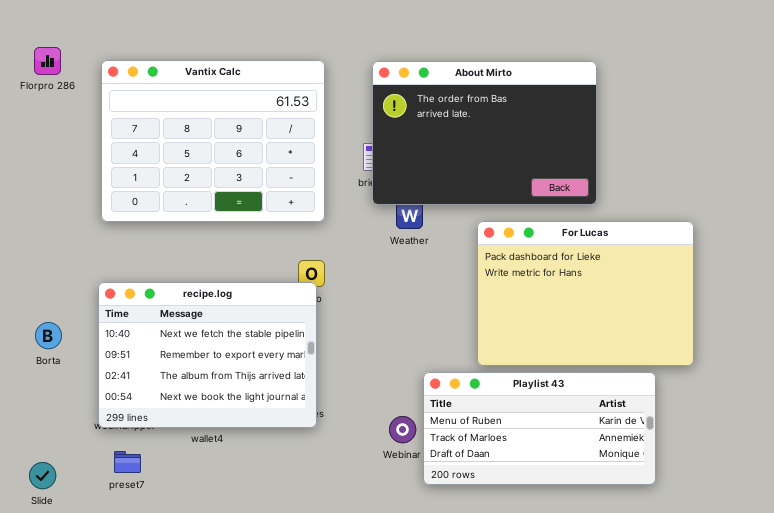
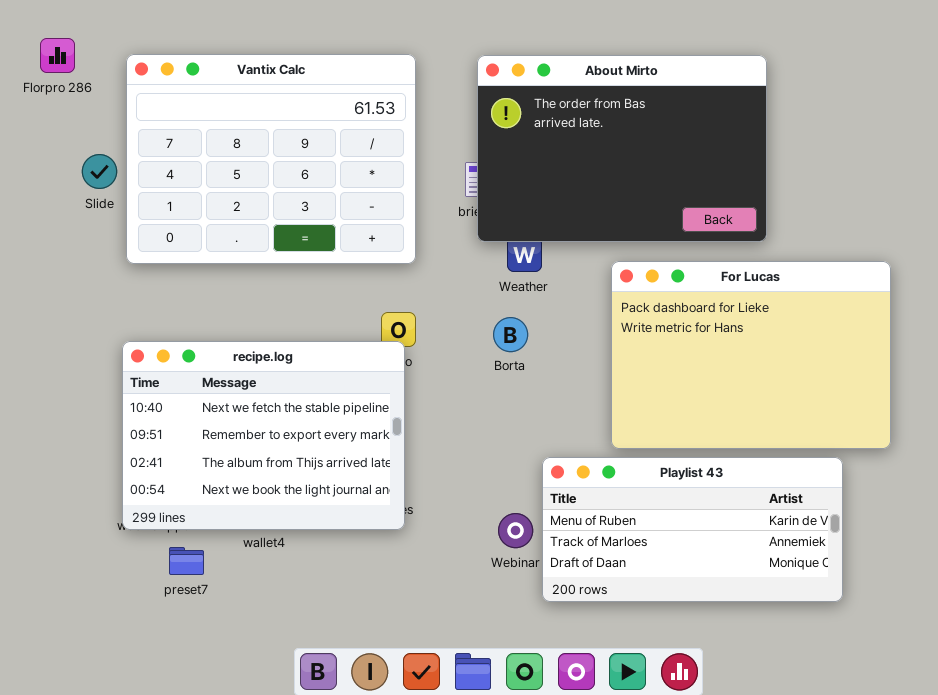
Borta: [35,322,62,349] -> [493,317,528,352], moved
preset7: [114,451,141,473] -> [169,547,204,575], moved
Slide: [29,462,56,489] -> [82,154,117,189], moved

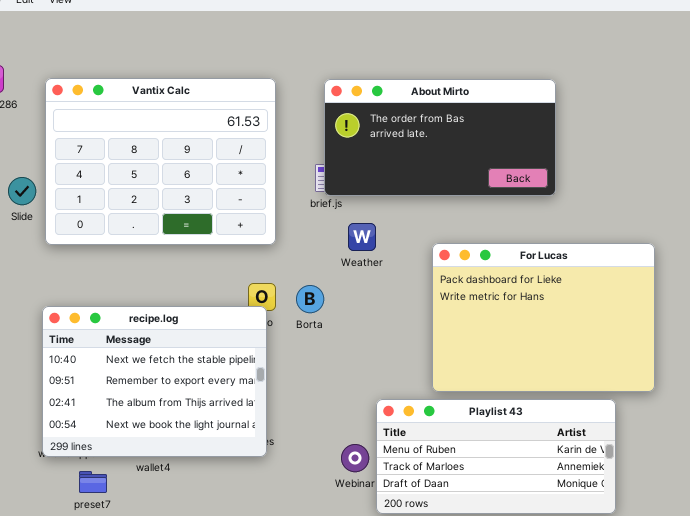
About Mirto: [477,55,767,242] -> [324,79,556,196], resized
Slide: [82,154,117,189] -> [8,177,36,205], moved
Borta: [493,317,528,352] -> [296,285,324,313], moved

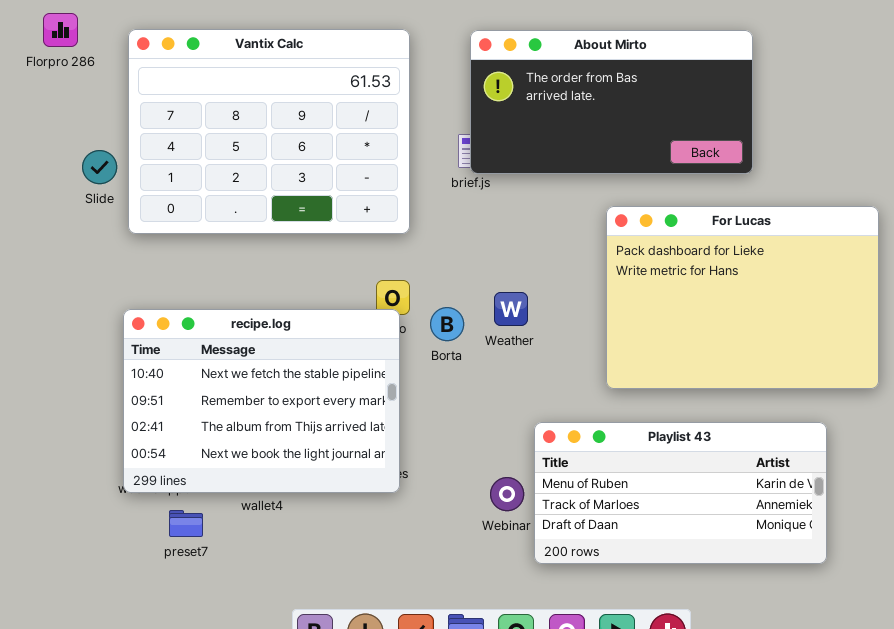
Weather: [348,223,376,251] -> [494,292,528,326], moved
For Lucas: [432,243,655,392] -> [606,206,879,389], moved
Borta: [296,285,324,313] -> [430,307,464,341], moved

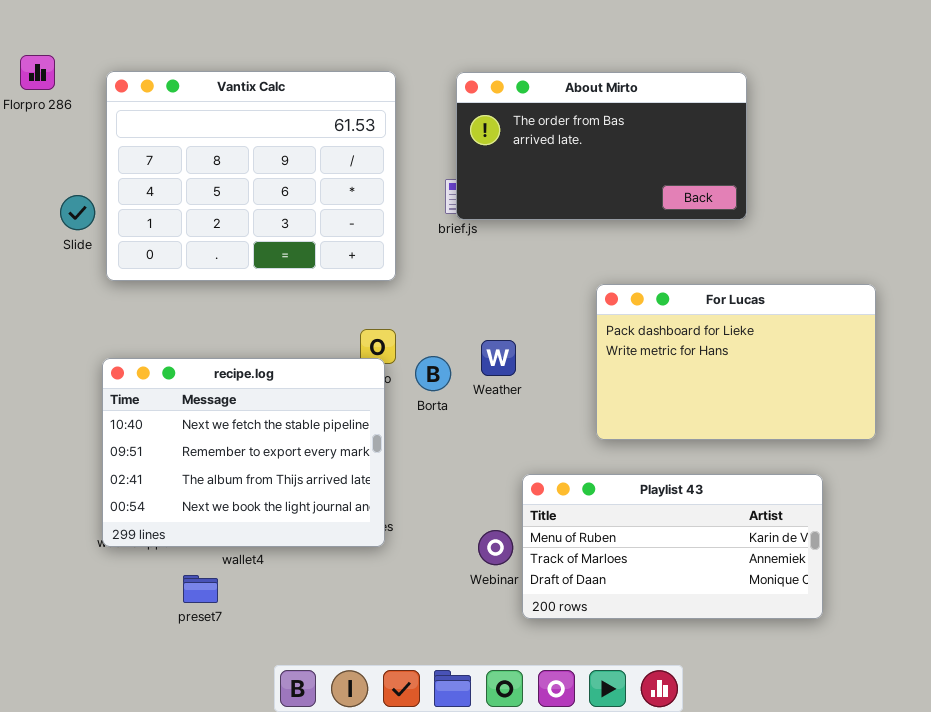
For Lucas: [606,206,879,389] -> [596,284,876,440], resized
preset7: [169,510,203,537] -> [183,575,218,603], moved

